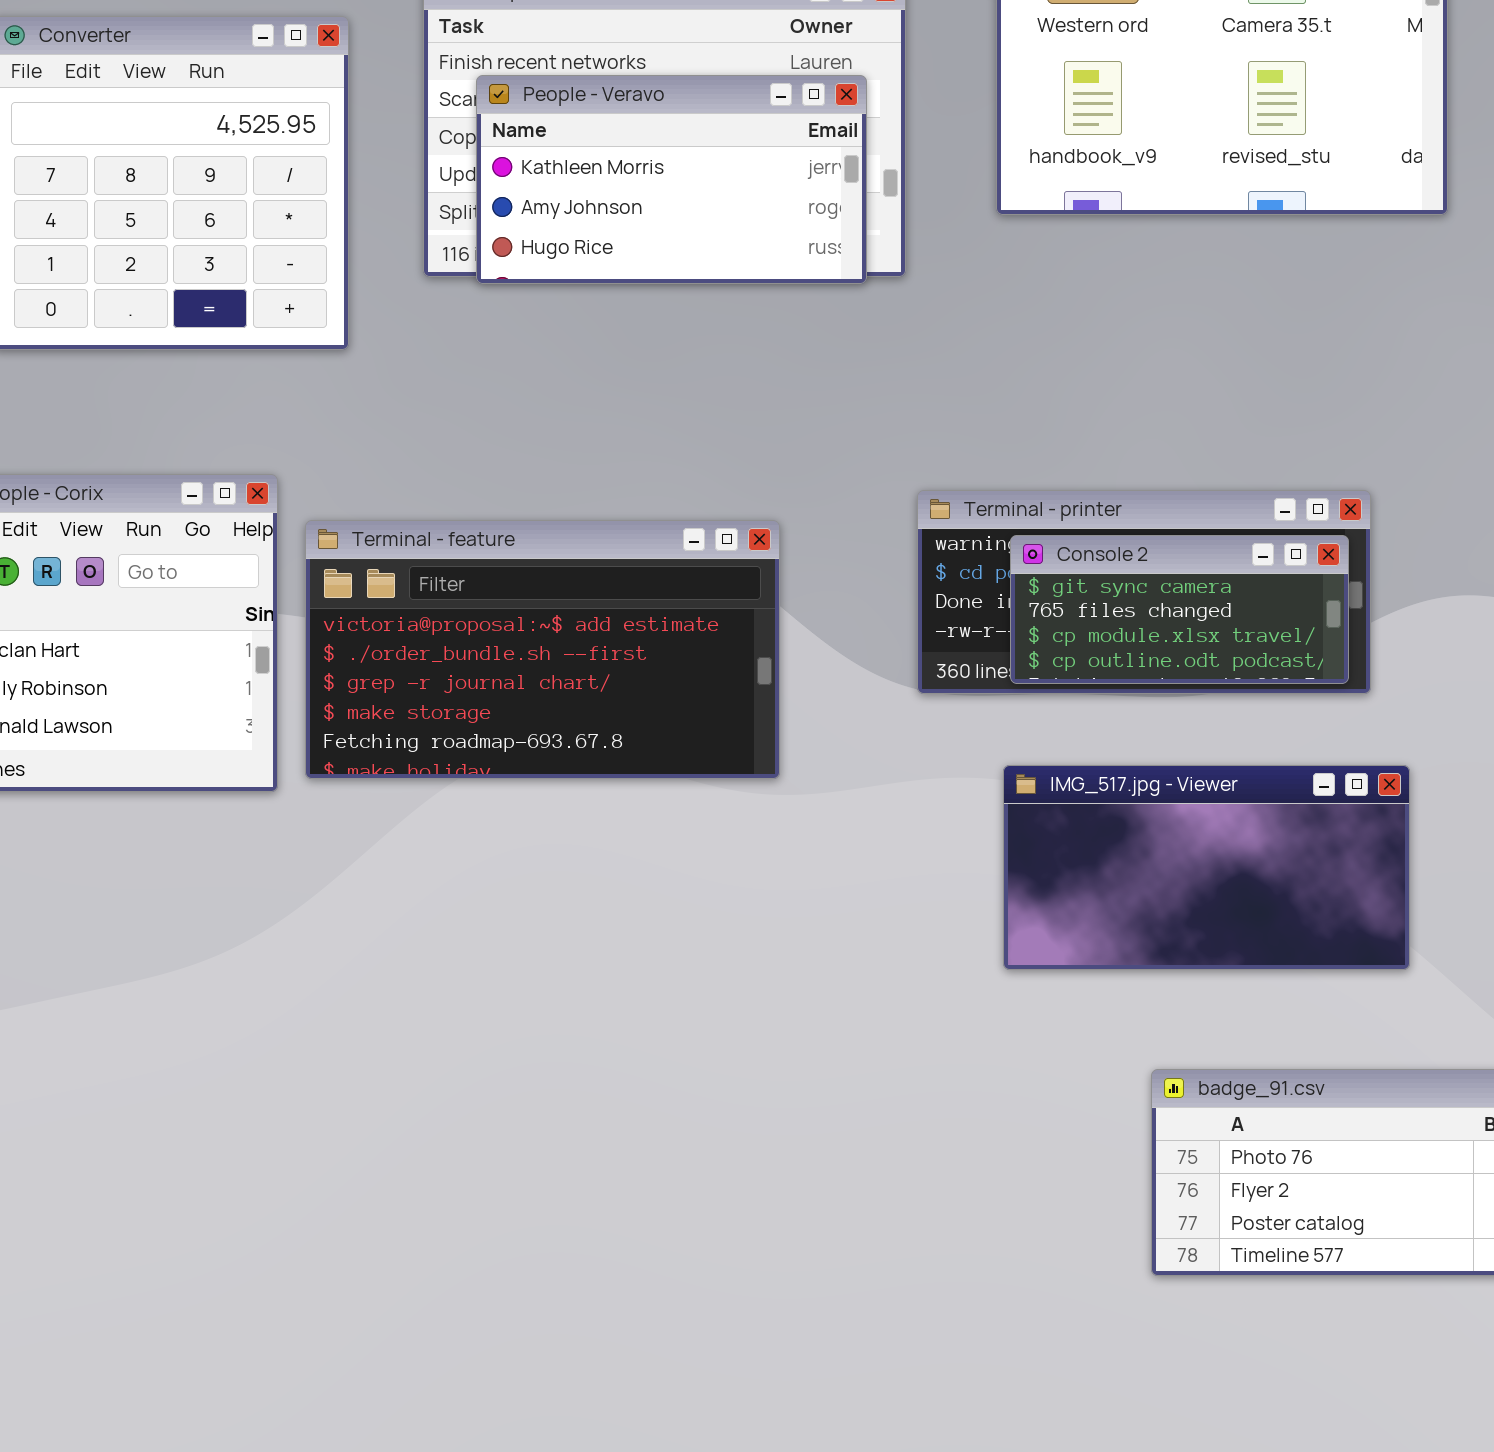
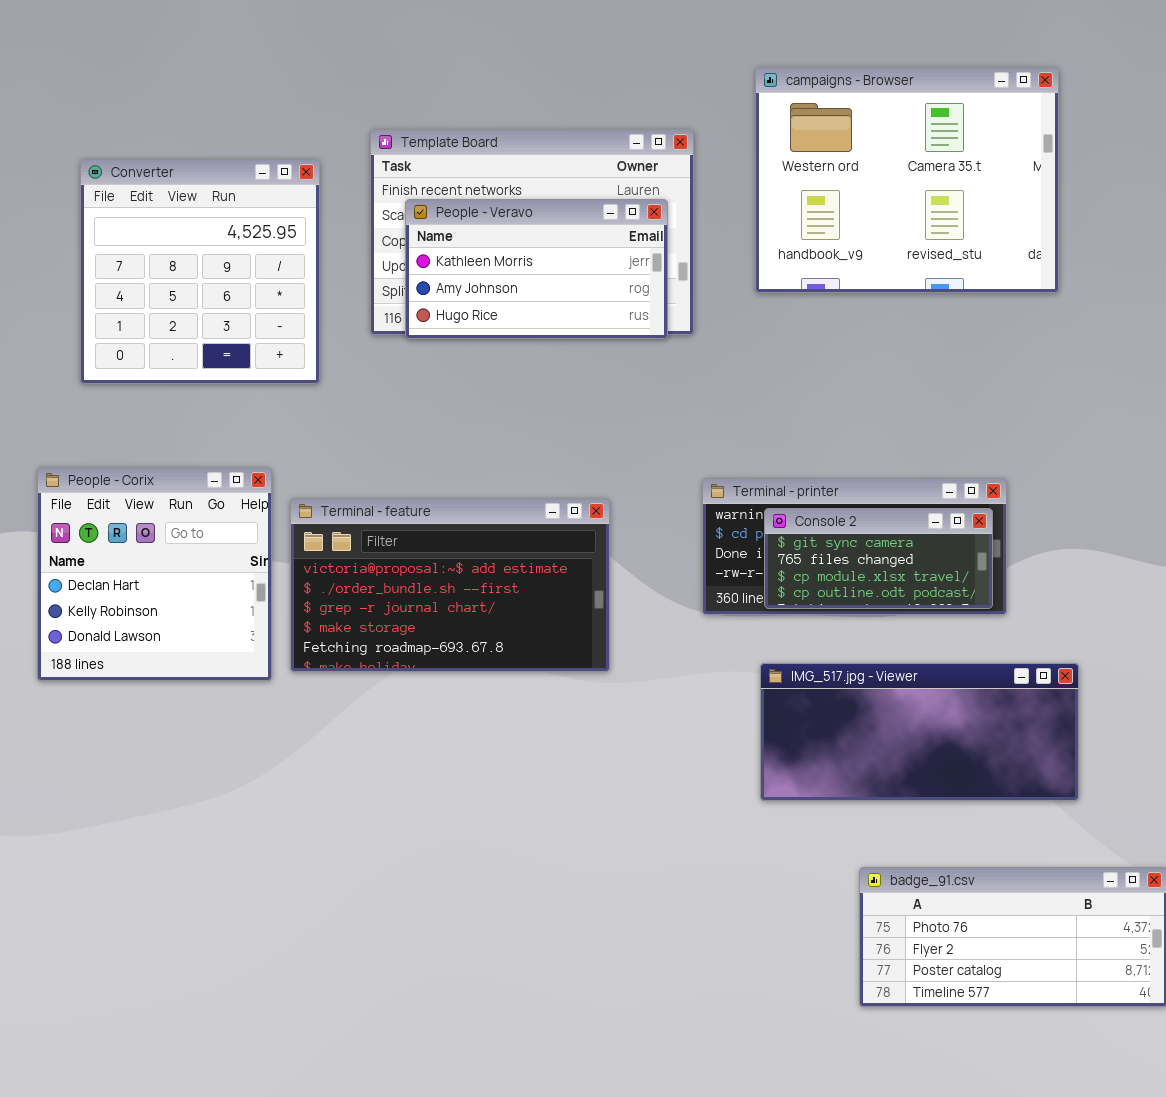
IMG_517.jpg - Viewer: [1003,765,1410,970] -> [760,663,1079,801], resized

